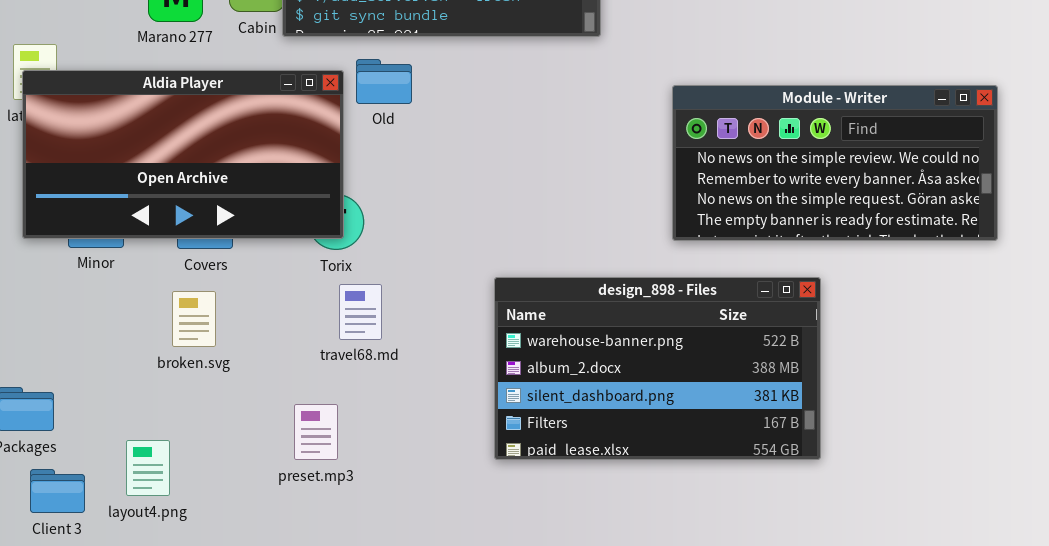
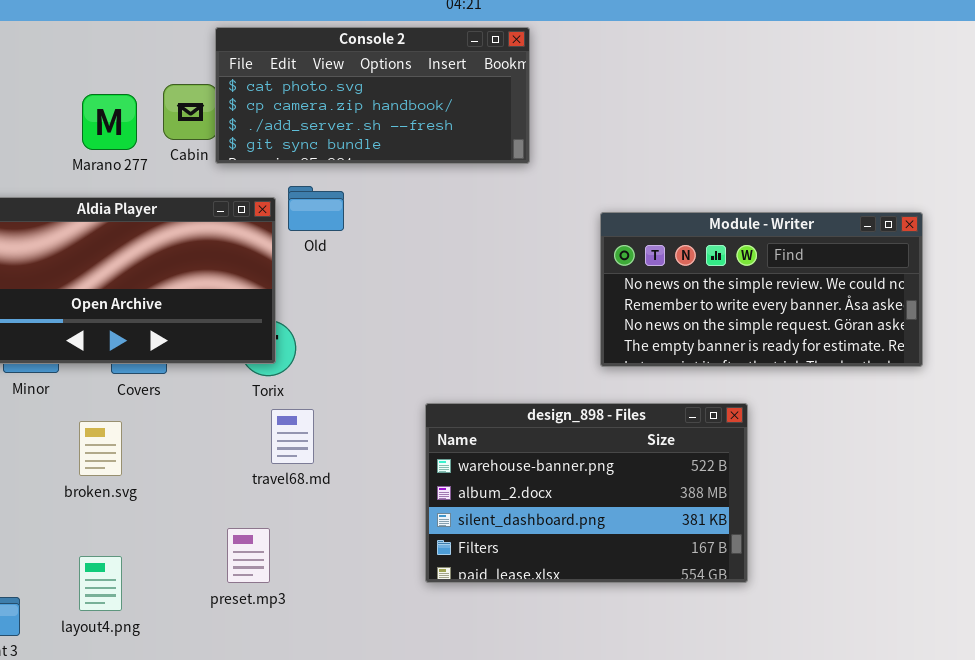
broken.svg: [172,291,216,347] -> [79,421,122,476], moved
layout4.png: [126,440,170,496] -> [79,556,122,611], moved

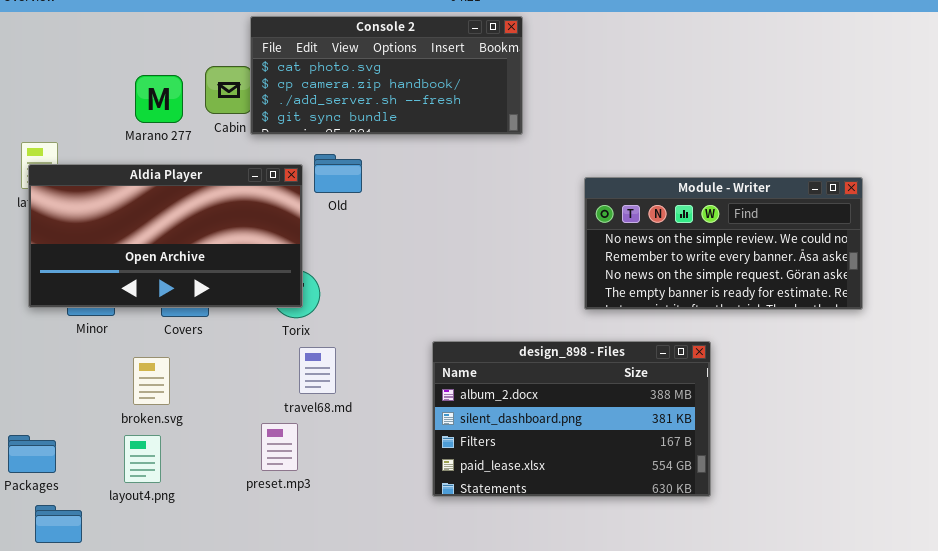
design_898 - Files: [425,403,748,583] -> [432,341,711,497], scrolled down 1 row
preset.mp3: [227,528,270,583] -> [261,423,298,471], moved
layout4.png: [79,556,122,611] -> [124,435,161,483], moved

